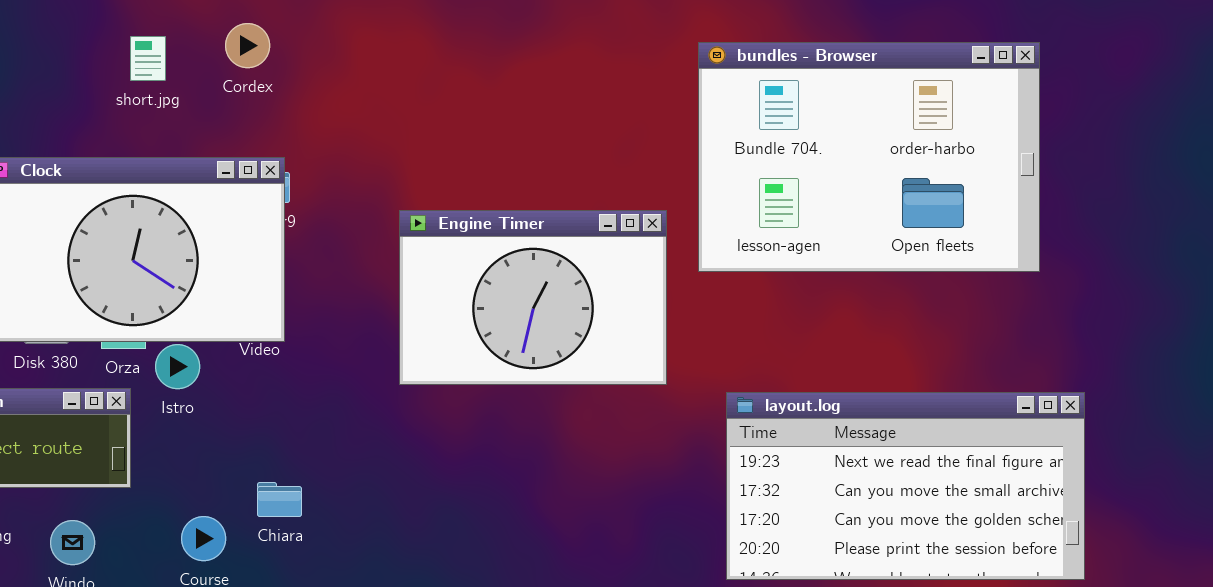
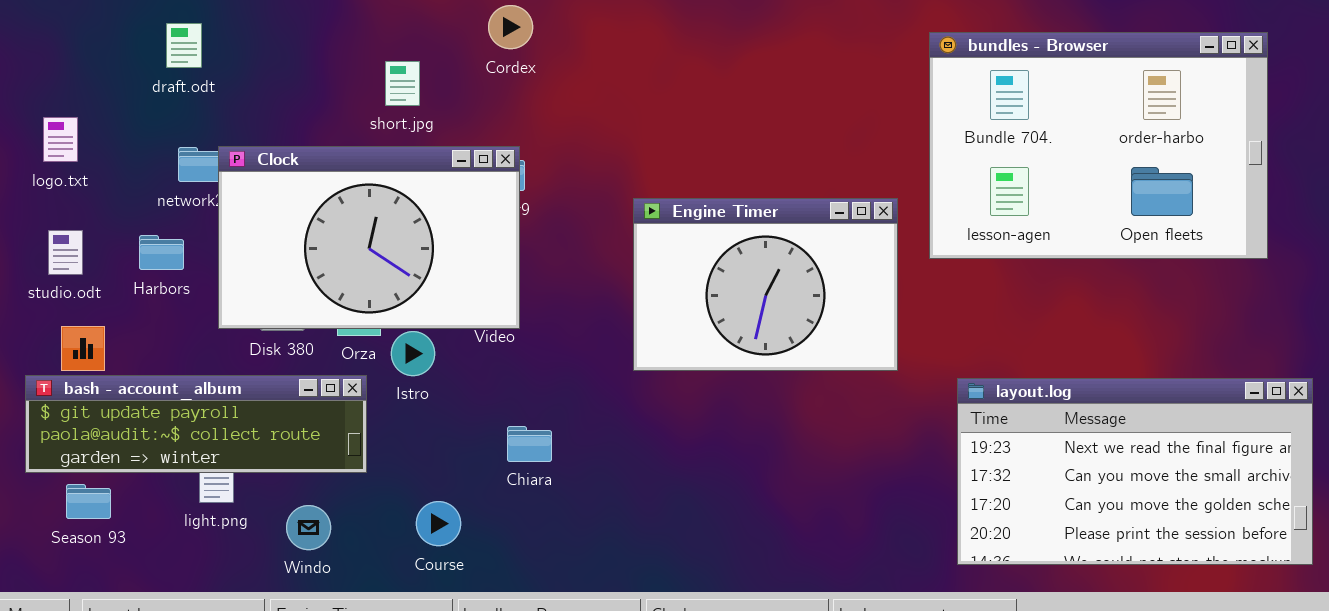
Cordex: [225,23,270,68] -> [488,5,533,49], moved
short.jpg: [130,36,166,81] -> [385,61,420,106], moved
Chiara: [257,482,302,517] -> [507,426,552,462], moved

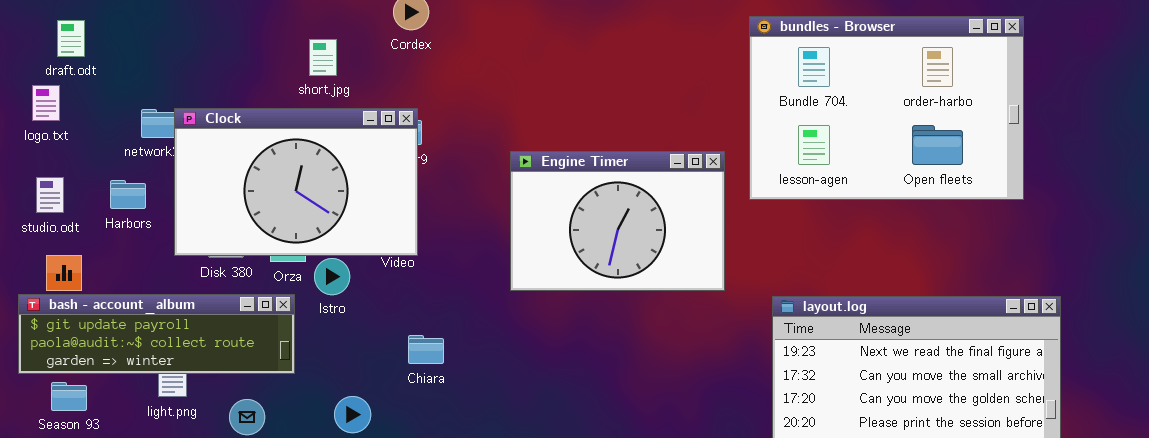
draft.odt: [166,23,202,68] -> [57,20,85,57], moved

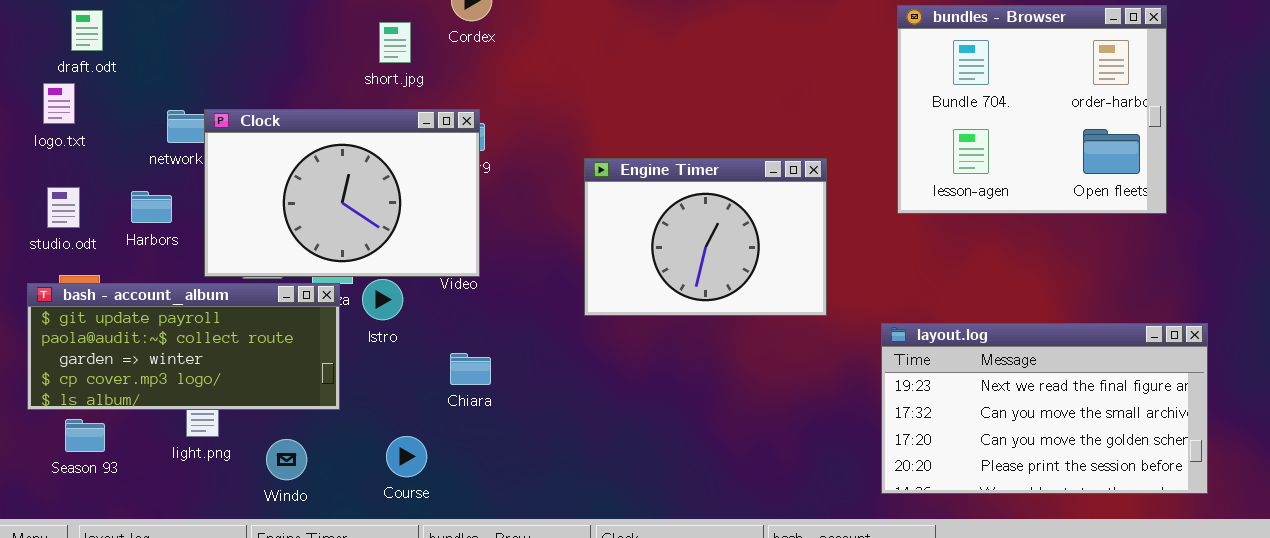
bundles - Browser: [749,16,1024,200] -> [897,5,1167,214], resized
short.jpg: [309,39,337,76] -> [379,22,411,63], moved
bash - account_album: [18,294,295,374] -> [27,283,340,410], resized
Chiara: [408,335,444,364] -> [450,353,491,385], moved

